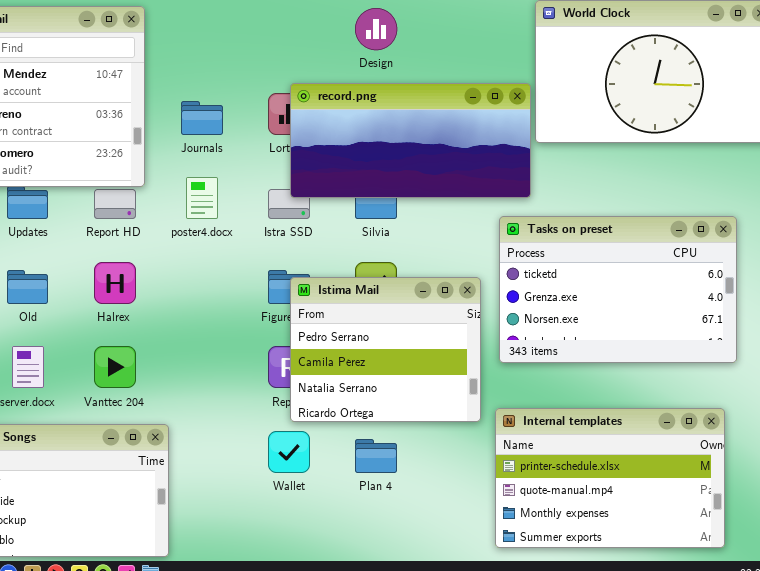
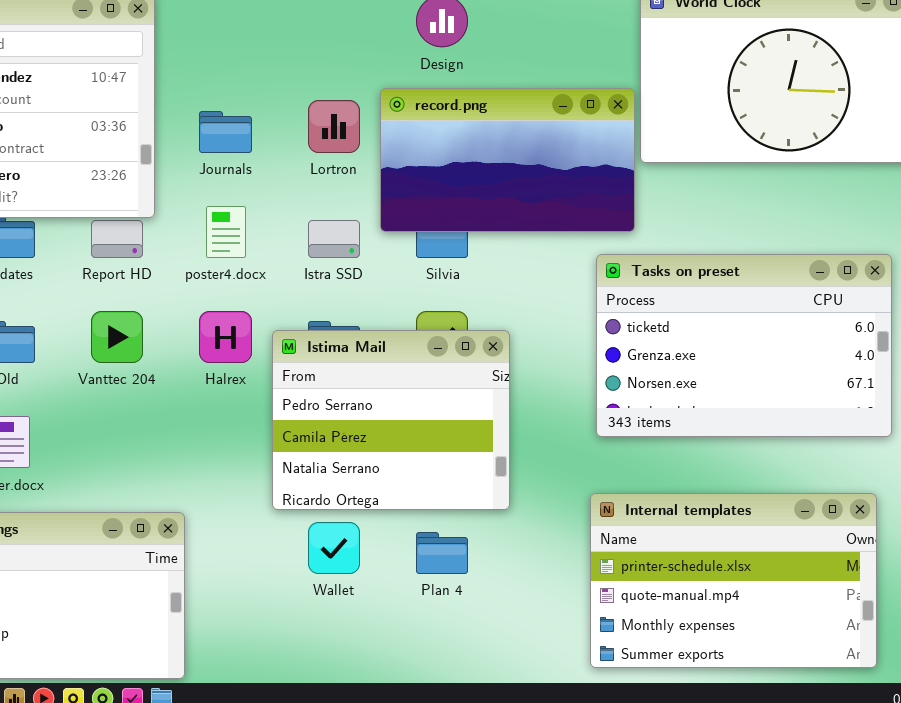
record.png: [290,83,531,198] -> [380,88,635,232], resized
Halrex: [94,262,136,304] -> [199,311,252,363], moved
Istima Mail: [290,277,481,422] -> [272,330,510,510], moved
Vanttec 204: [94,346,136,388] -> [91,311,143,363], moved

